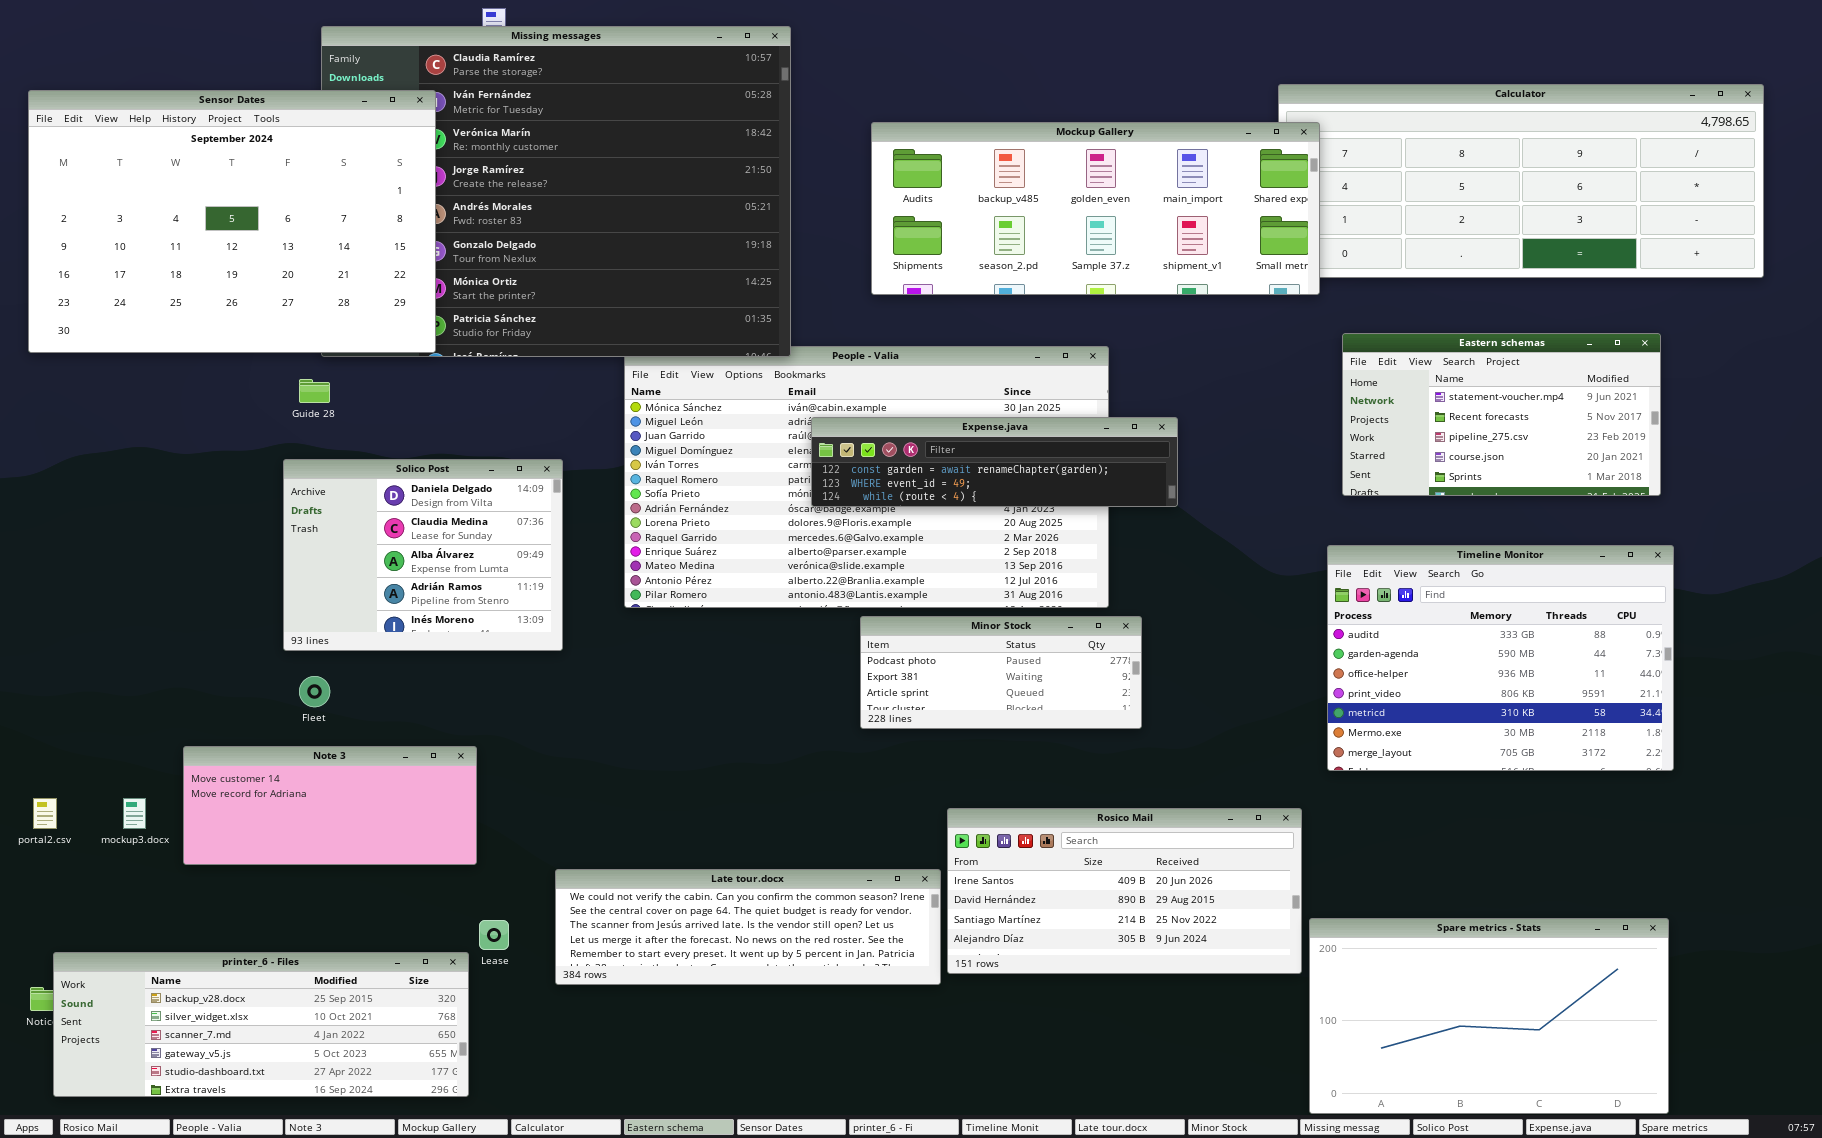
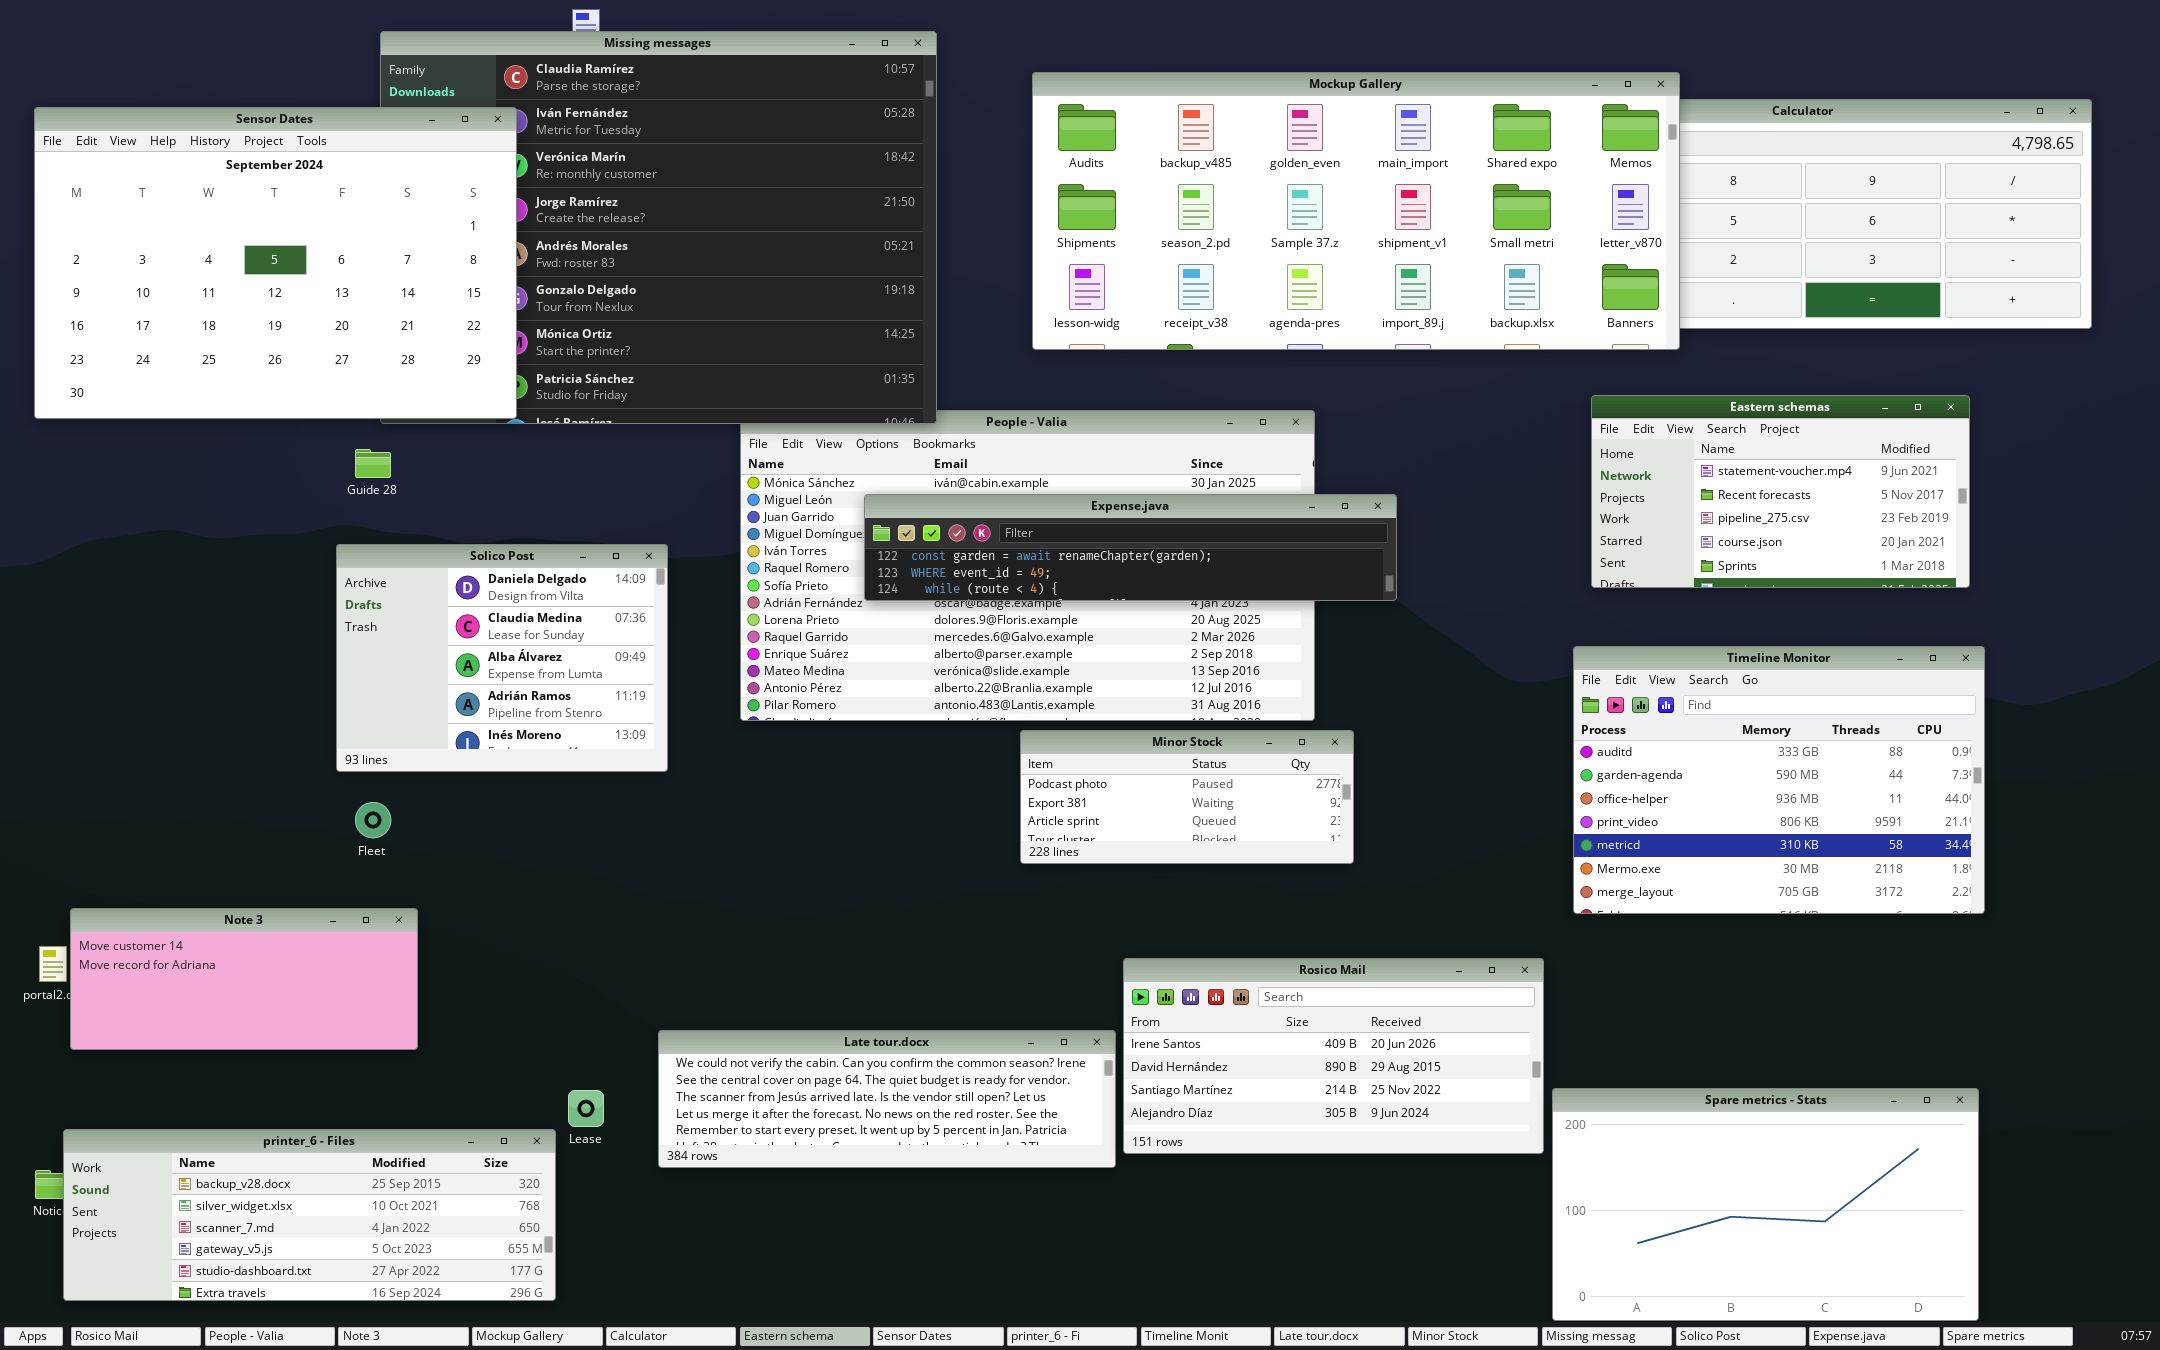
Mockup Gallery: [871,122,1320,295] -> [1032,72,1680,350], resized
Expense.java: [811,417,1178,507] -> [864,494,1397,601], resized
Note 3: [183,746,477,865] -> [70,908,418,1050], moved

